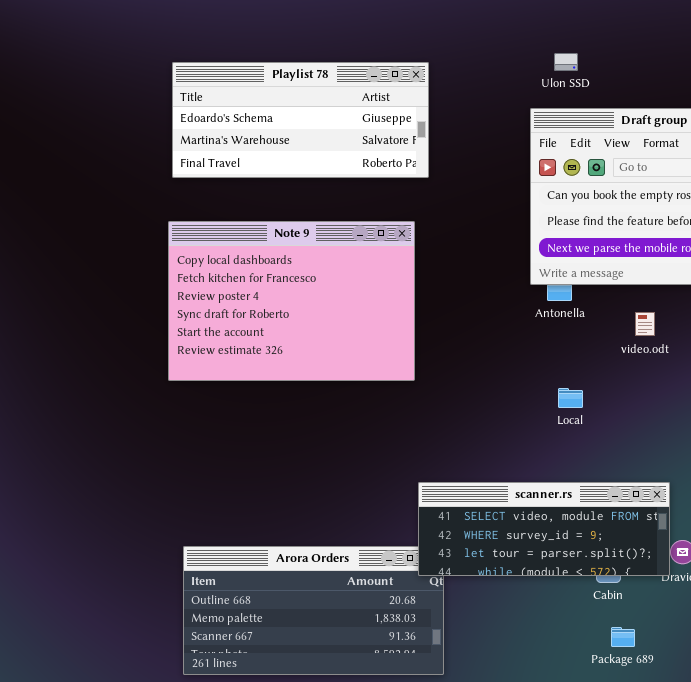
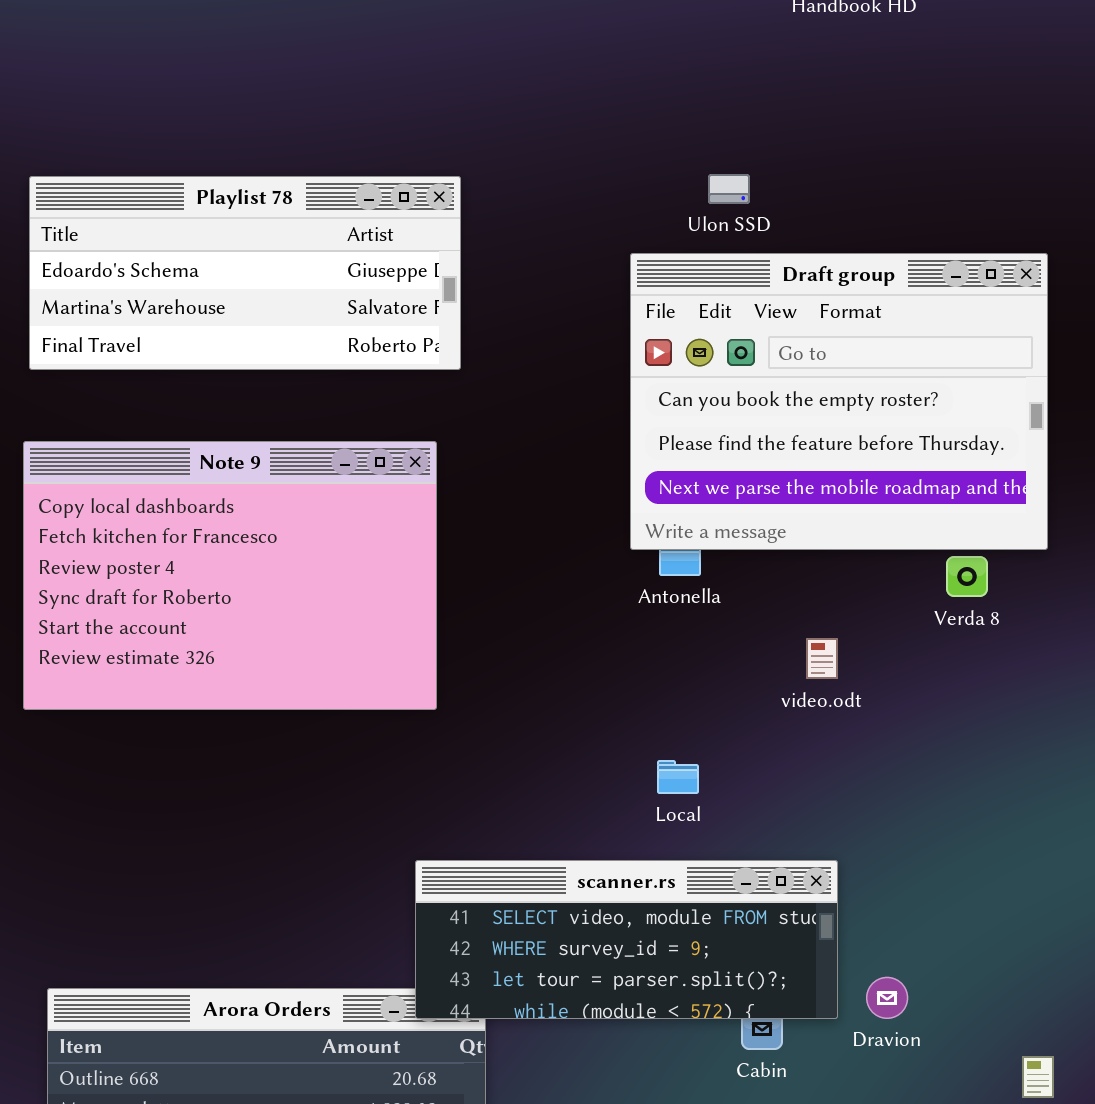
Ulon SSD: [554,53,578,71] -> [708,174,750,204], moved
video.odt: [635,312,655,336] -> [806,638,838,679], moved
Local: [558,388,583,408] -> [657,760,699,794], moved
scanner.rs: [418,482,670,576] -> [415,860,838,1019], moved

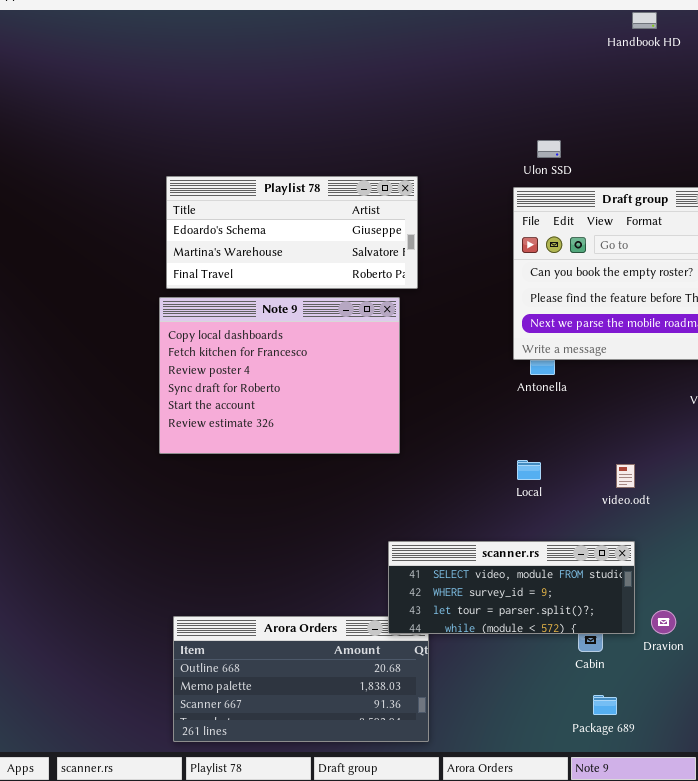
Ulon SSD: [708,174,750,204] -> [537,140,561,158], moved
Playlist 78: [29,176,461,370] -> [166,176,418,289], moved
video.odt: [806,638,838,679] -> [616,464,635,488], moved
Local: [657,760,699,794] -> [517,460,541,480], moved

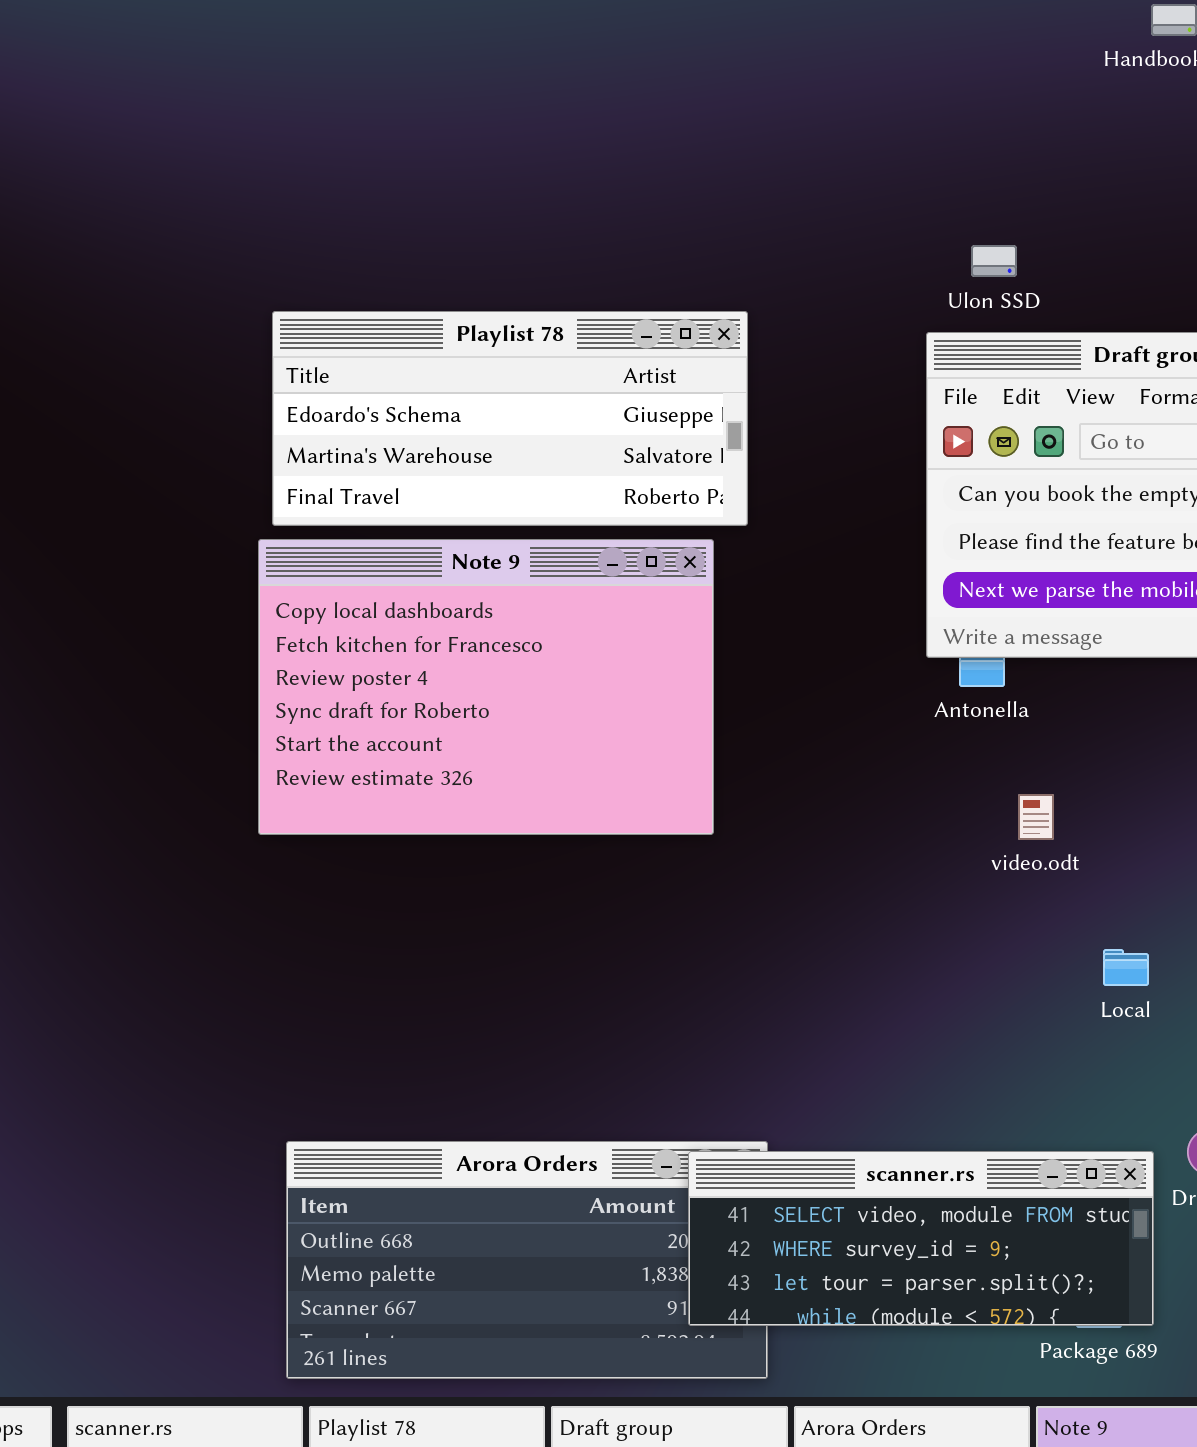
Local: [517,460,541,480] -> [1103,949,1149,986], moved
video.odt: [616,464,635,488] -> [1018,794,1054,840], moved
scanner.rs: [388,541,635,634] -> [688,1151,1154,1326], moved

